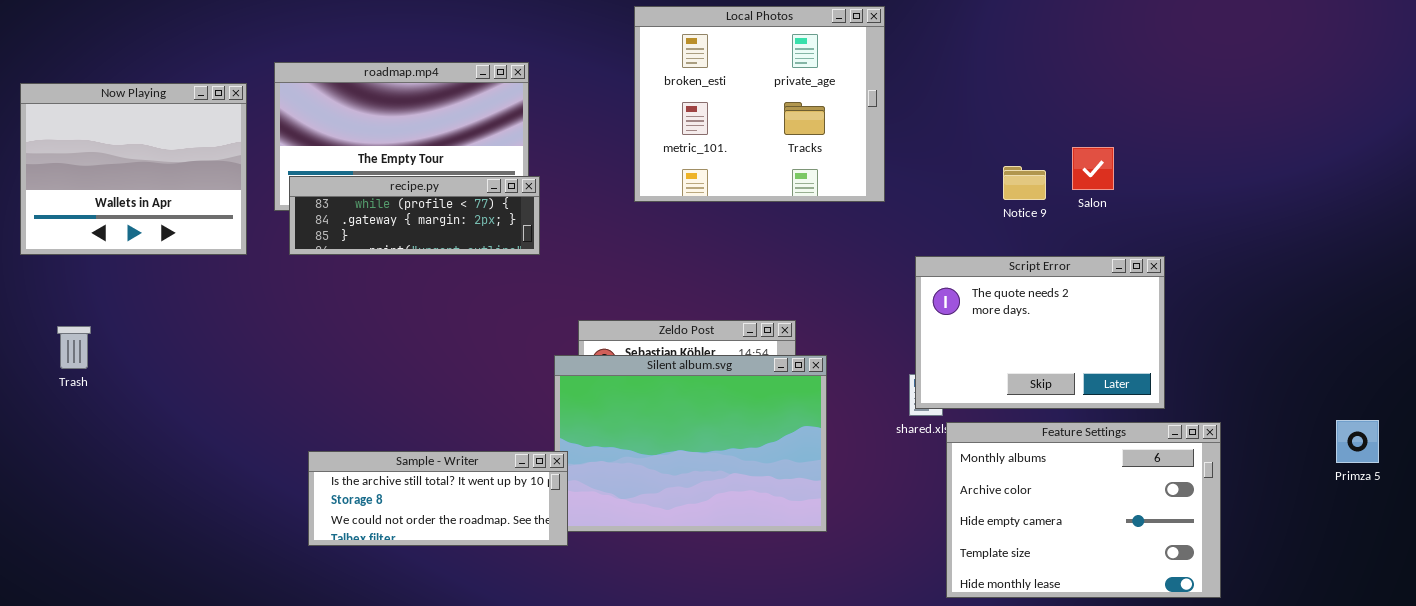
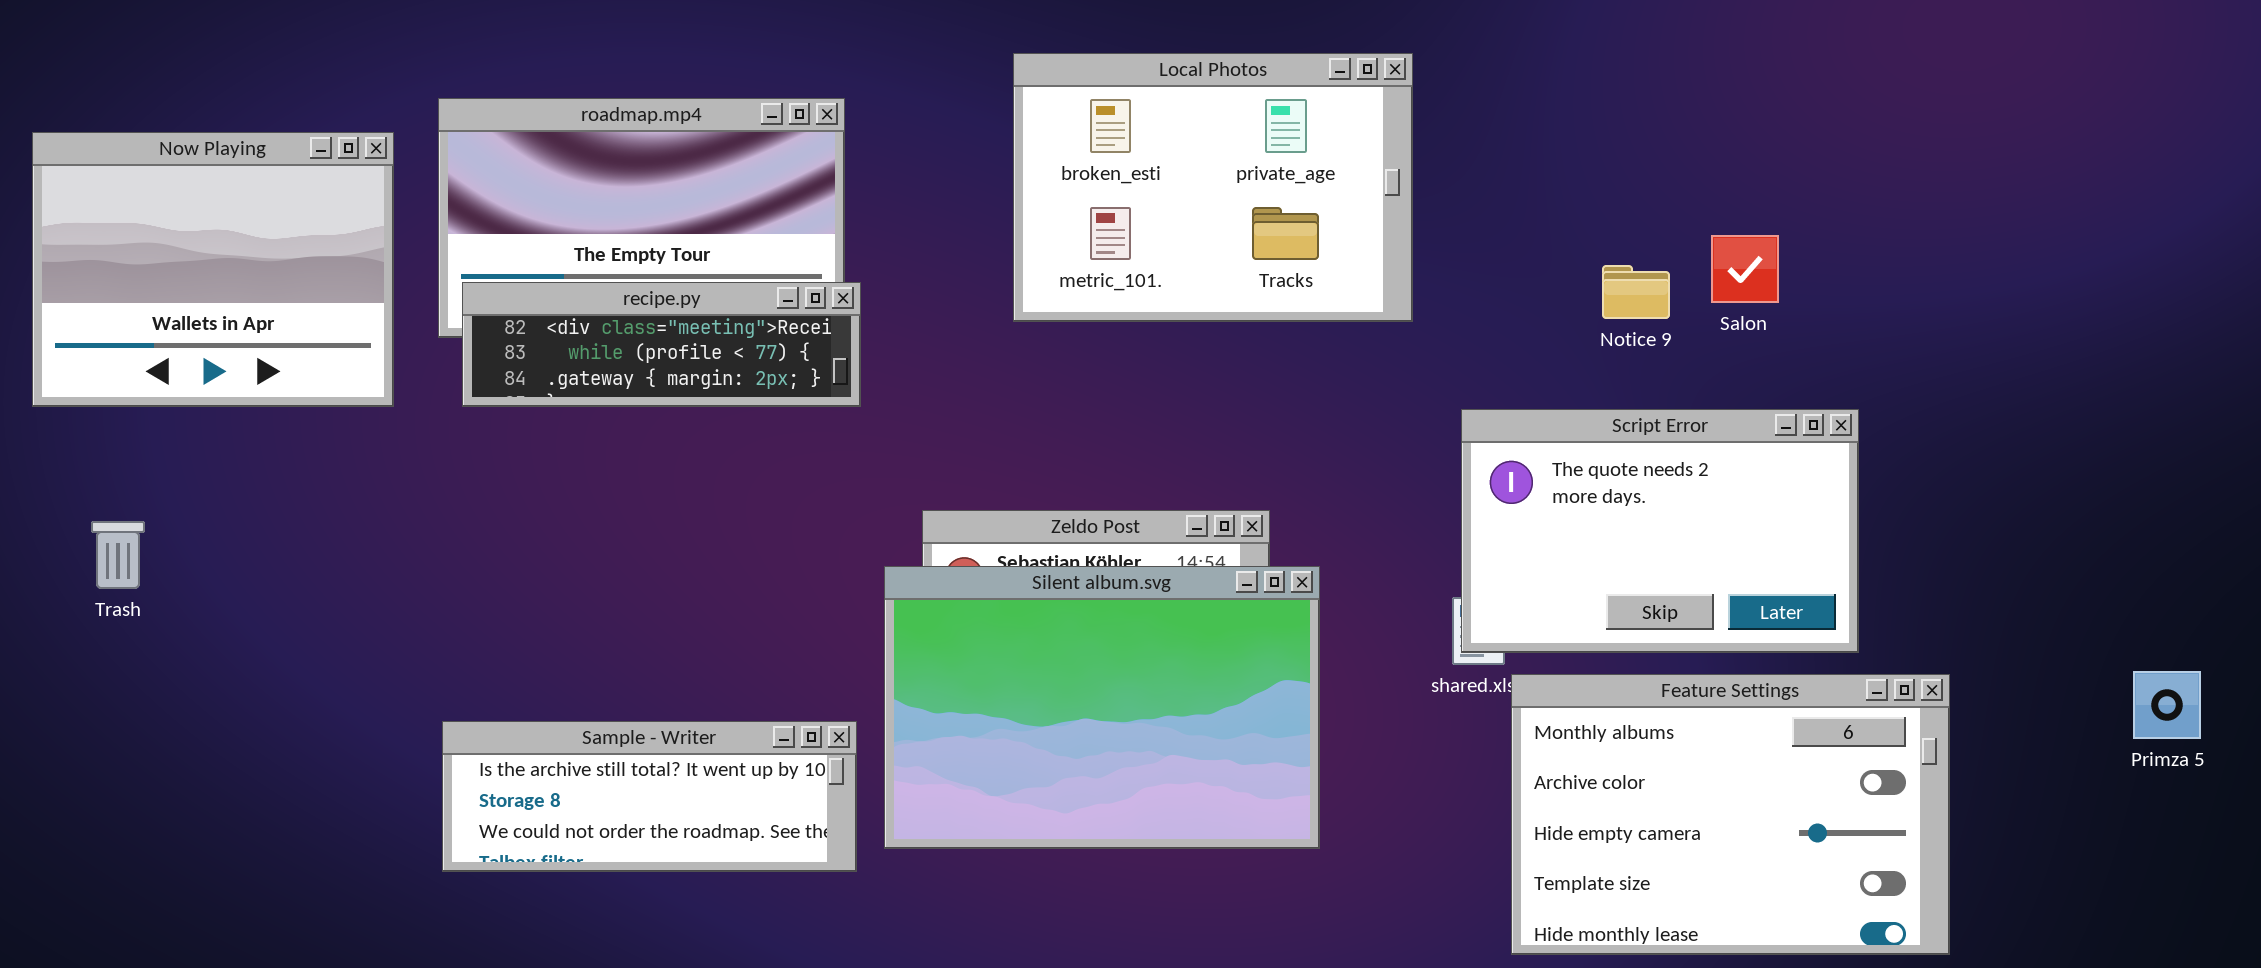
Local Photos: [634,6,885,202] -> [1013,53,1413,322], resized
recipe.py: [289,176,540,255] -> [462,282,861,407], scrolled up 1 row
Sample - Writer: [308,451,568,546] -> [442,721,857,872], moved

